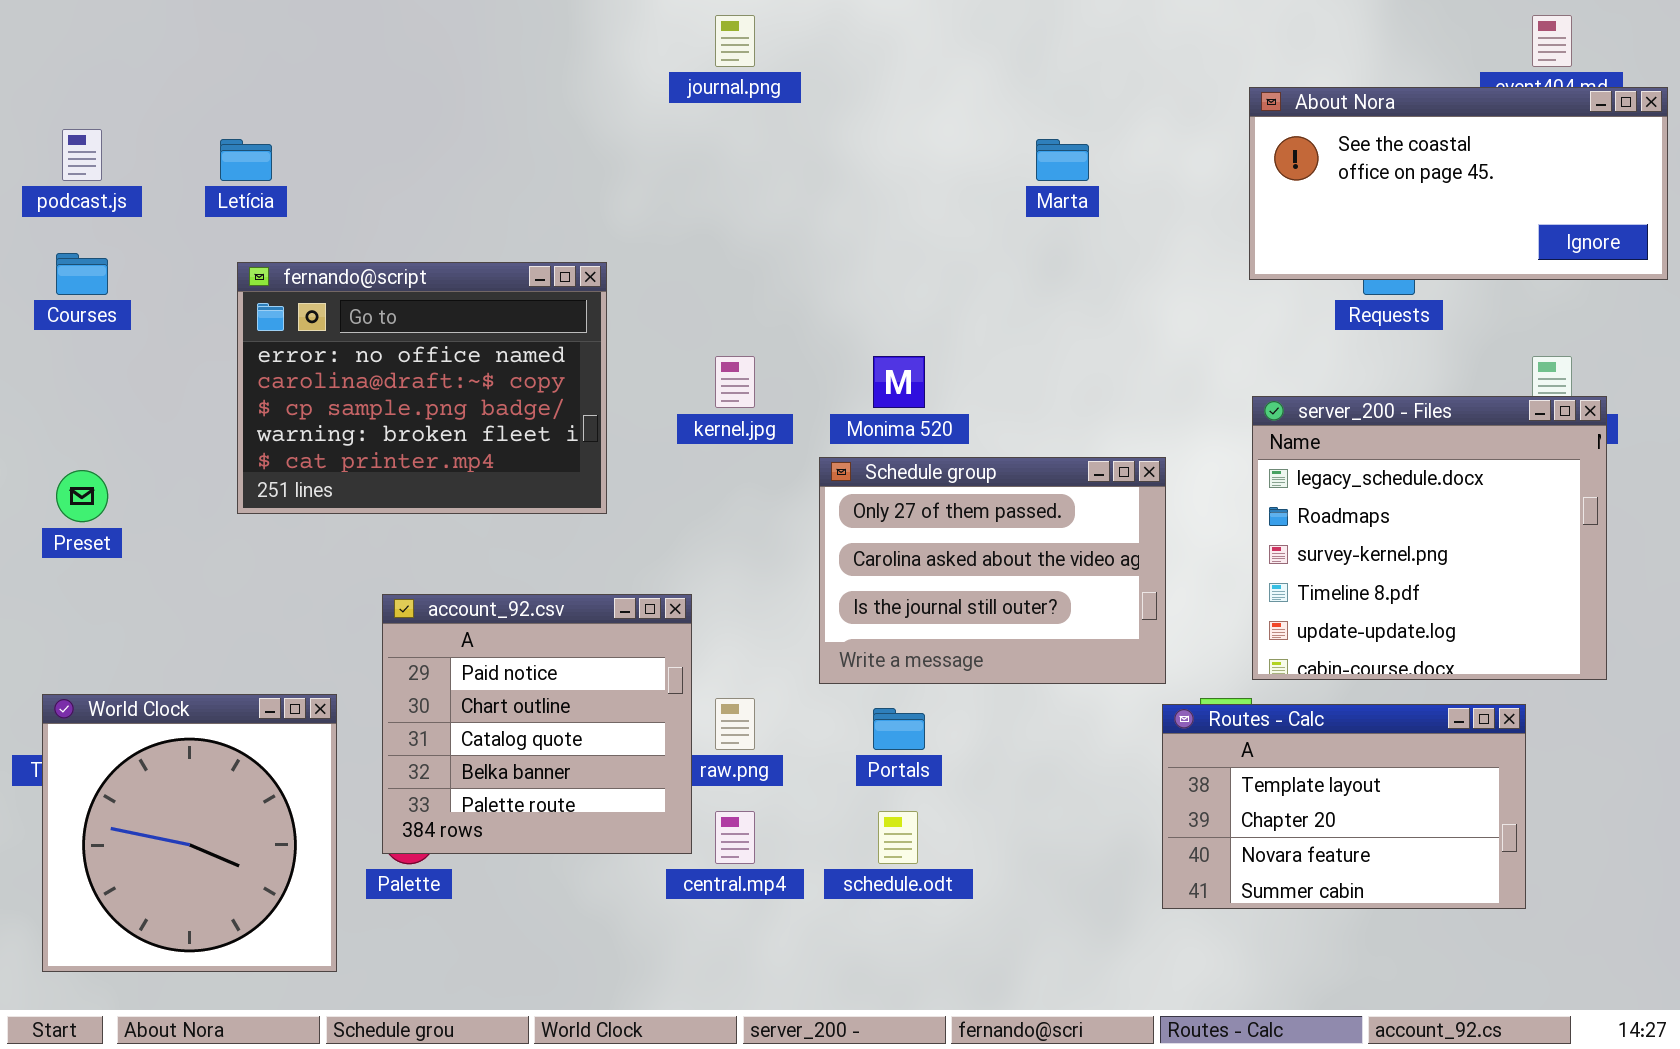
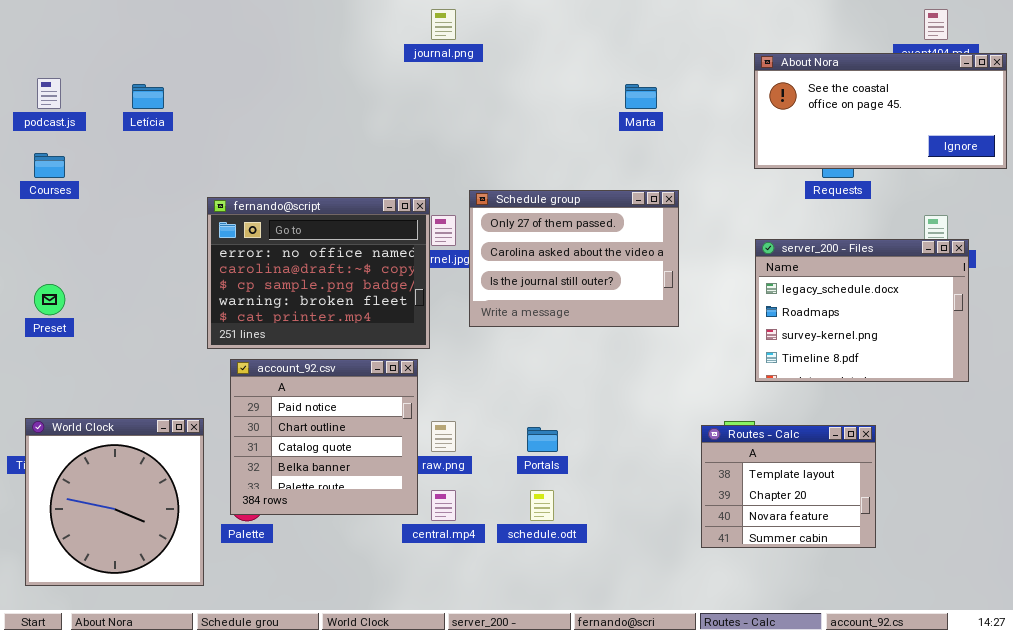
fernando@script: [237,262,607,514] -> [207,197,430,349], moved
server_200 - Files: [1252,396,1607,680] -> [755,239,969,382], resized
Schedule group: [819,457,1166,684] -> [469,190,679,327], moved
Routes - Calc: [1162,704,1526,909] -> [701,425,876,548], resized

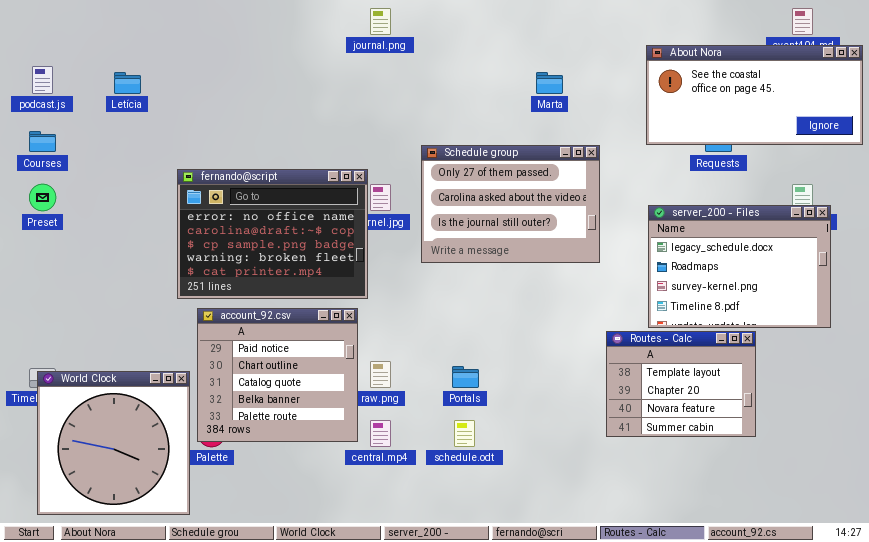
Schedule group: [469,190,679,327] -> [421,145,600,263], moved
Preset: [34,284,65,315] -> [29,184,56,211], moved
World Clock: [25,418,204,586] -> [37,371,190,515], moved
Routes - Calc: [701,425,876,548] -> [606,331,756,437], moved

